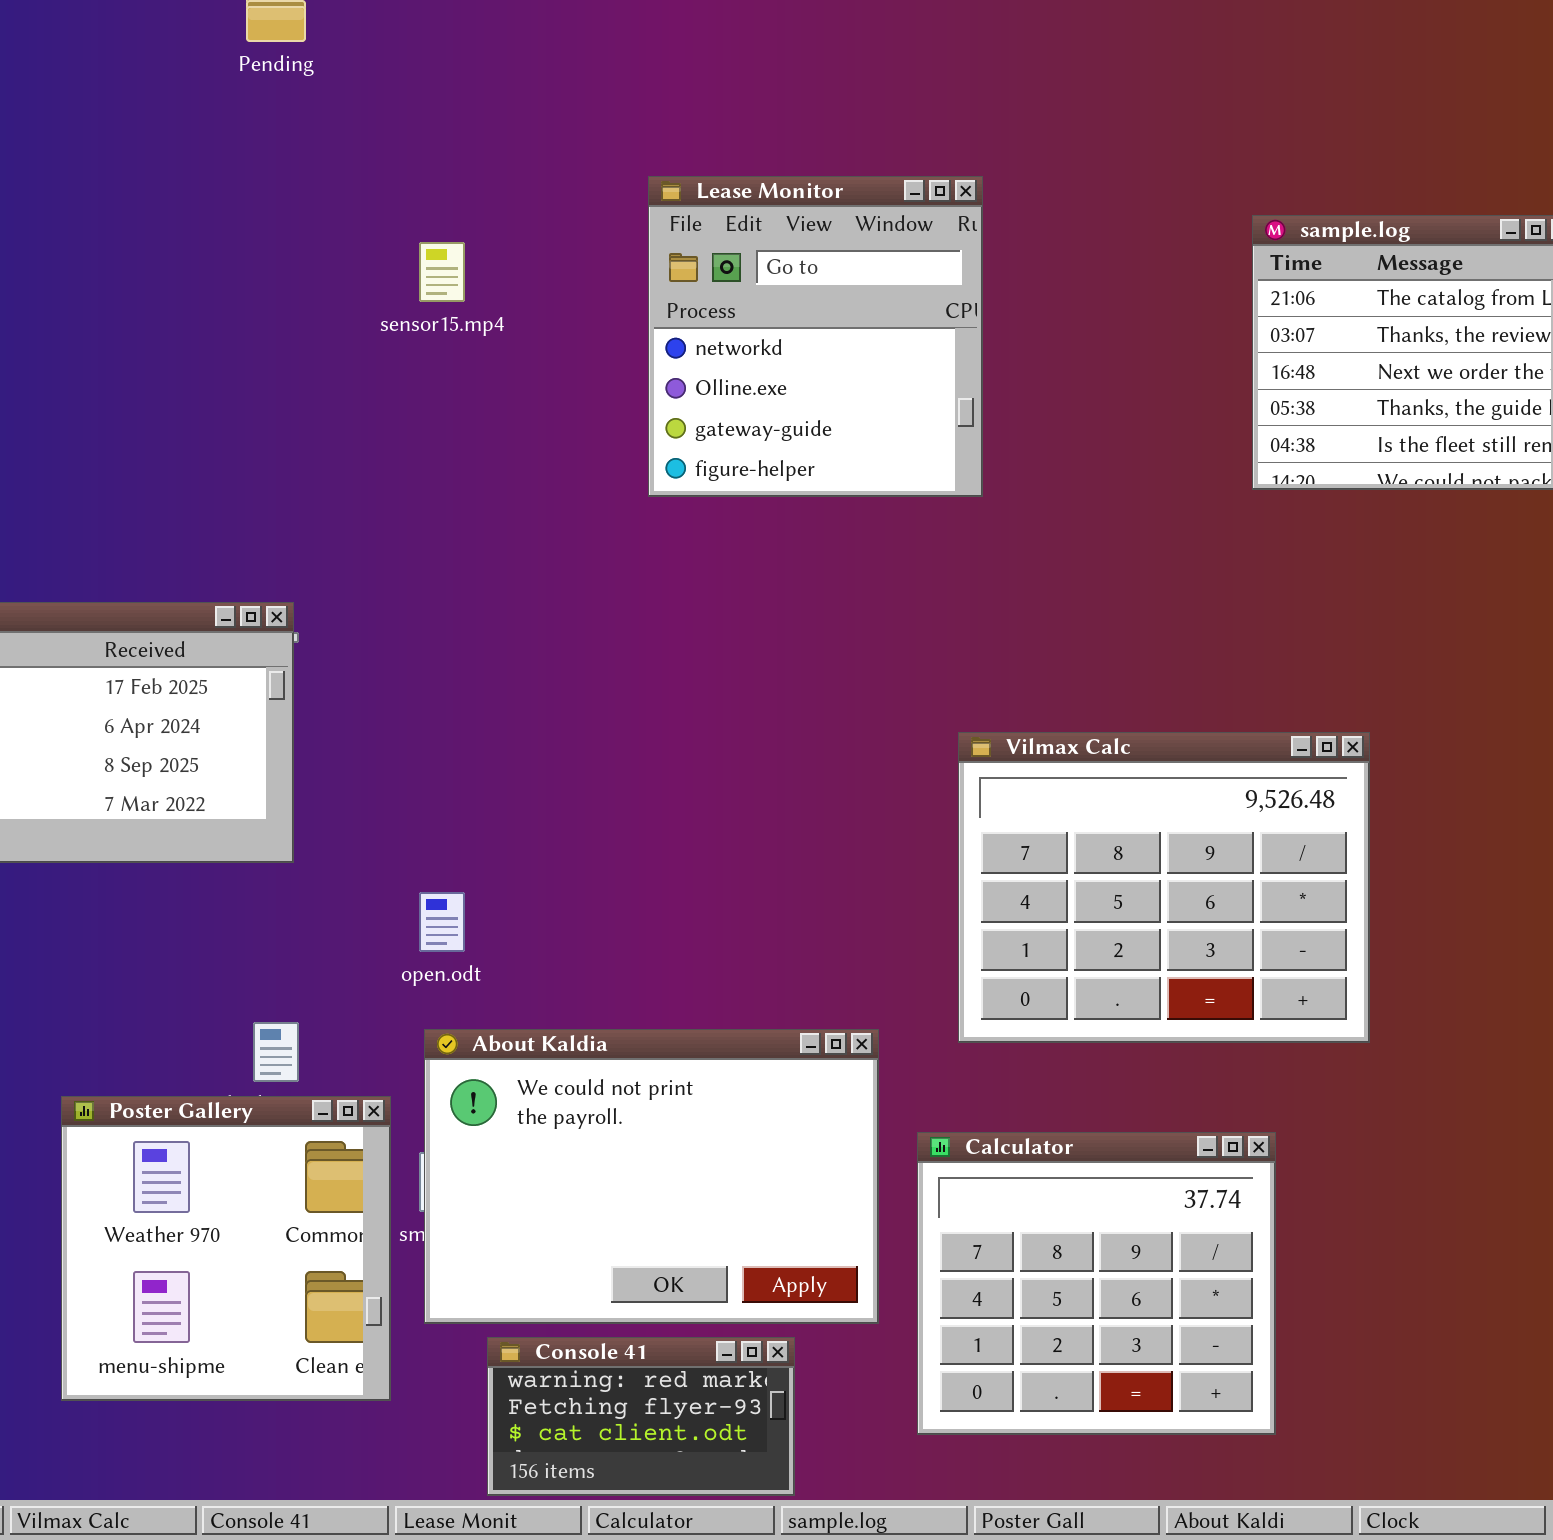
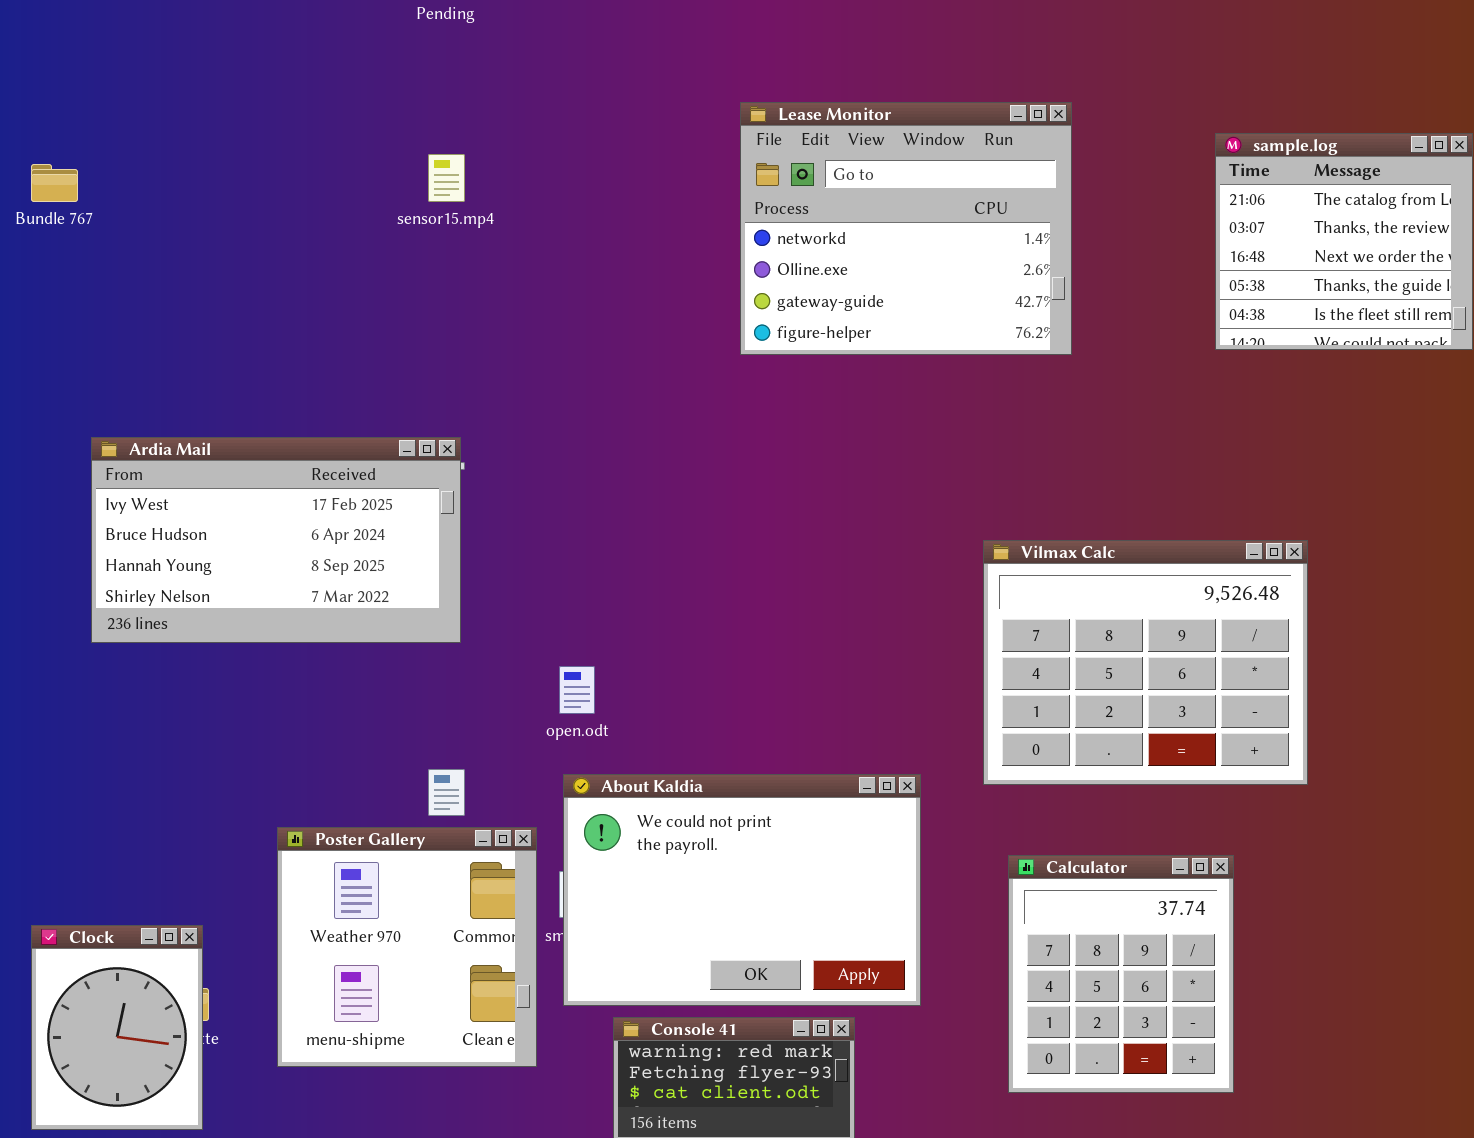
Lease Monitor: [648,176,983,497] -> [740,102,1072,355], resized
sensor15.mp4: [419,242,465,302] -> [428,154,465,202], moved
Calculator: [917,1132,1276,1435] -> [1008,855,1234,1093], resized

